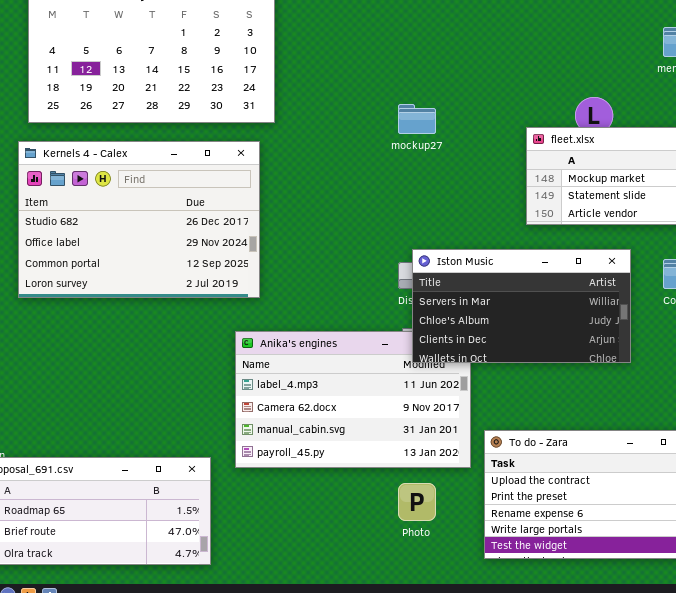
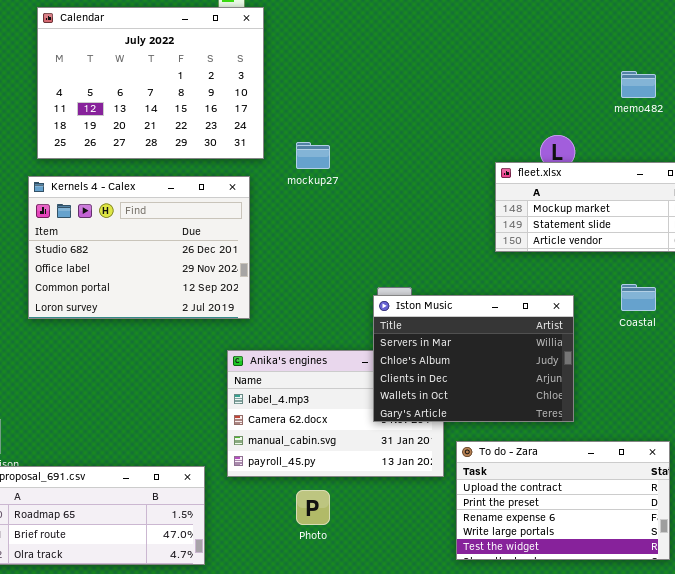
mockup27: [398,104,436,134] -> [296,142,330,169], moved
Iston Music: [412,249,631,363] -> [373,295,574,422], moved, resized
Photo: [398,483,436,521] -> [296,490,330,525], moved

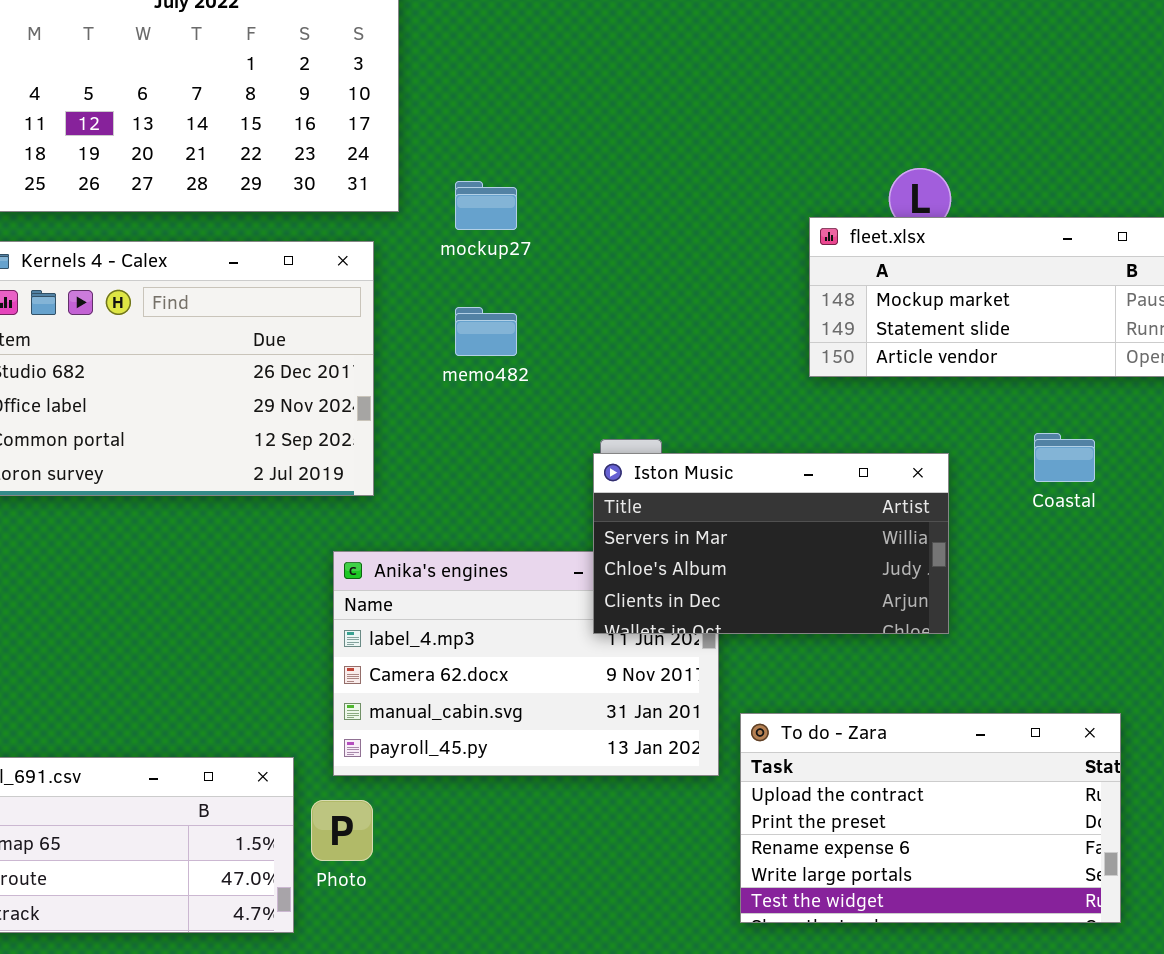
memo482: [621,71,656,98] -> [455,307,517,356], moved
Iston Music: [373,295,574,422] -> [593,453,949,634], resized
Photo: [296,490,330,525] -> [311,800,373,861], moved

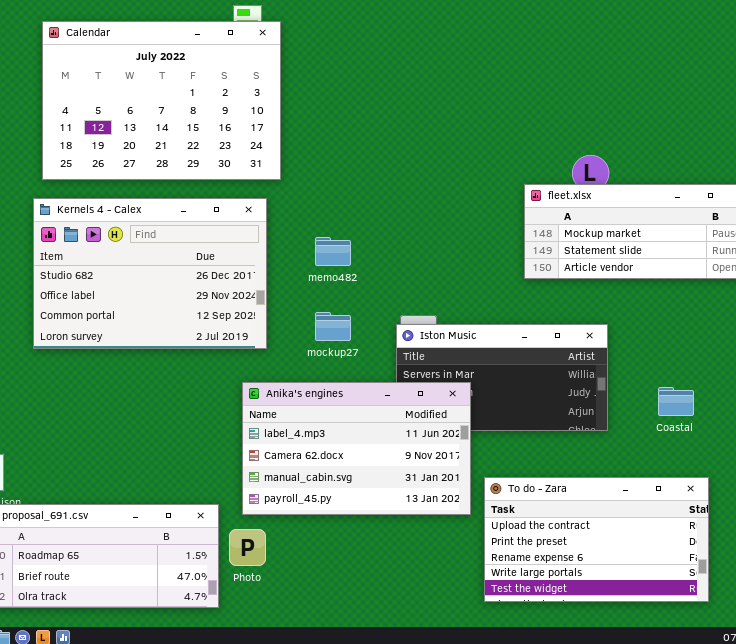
mockup27: [455,181,517,230] -> [315,312,351,341], moved
Coastal: [1034,433,1095,482] -> [658,387,694,416], moved
Anika's engines: [333,551,719,776] -> [242,382,471,515], raised

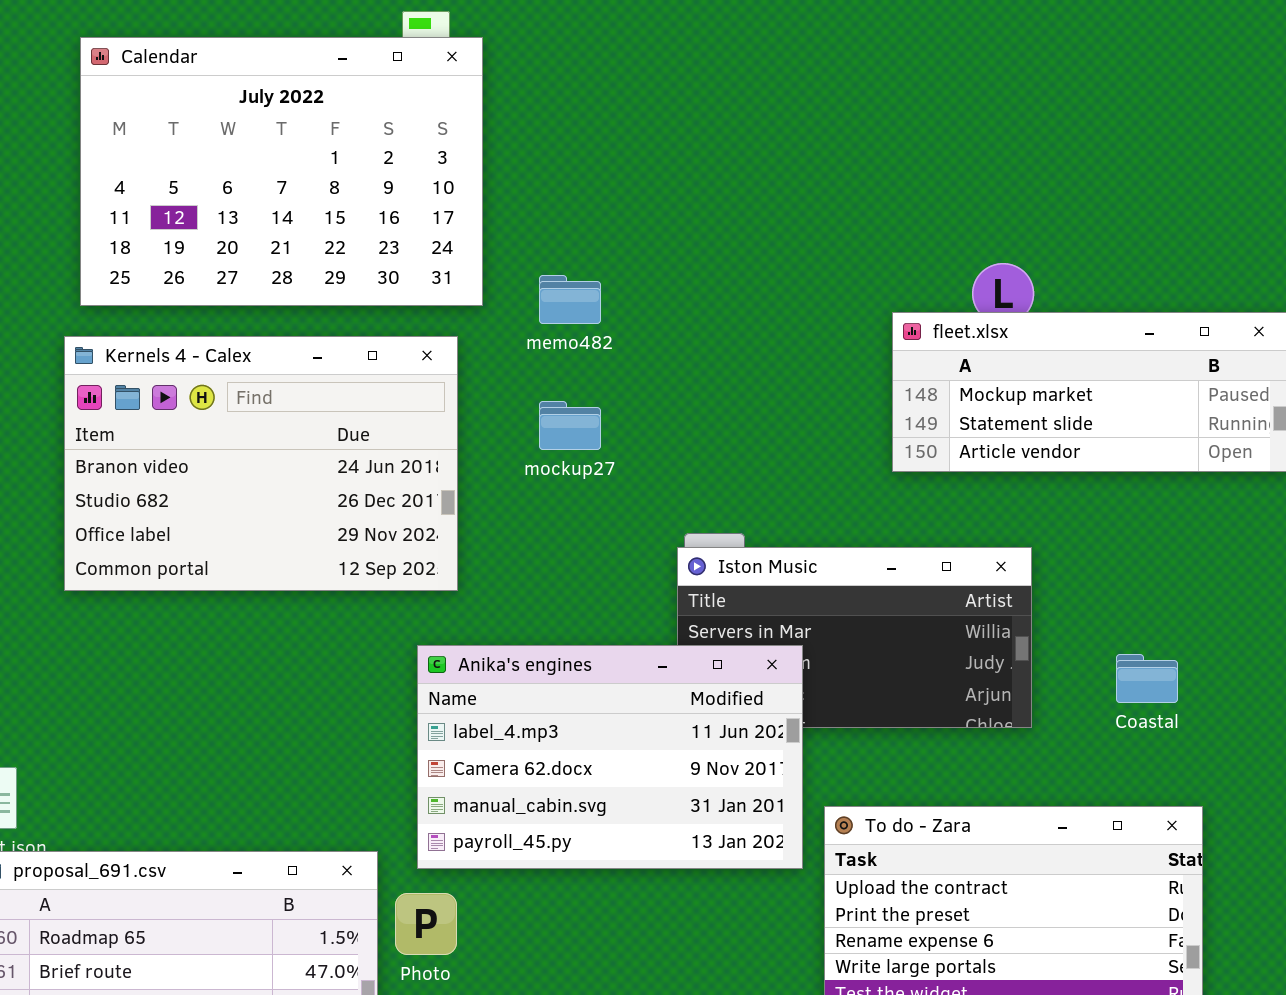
Kernels 4 - Calex: [33,198,267,349] -> [64,336,458,591], scrolled up 1 row
memo482: [315,237,351,266] -> [539,275,601,324], moved
mockup27: [315,312,351,341] -> [539,401,601,450], moved

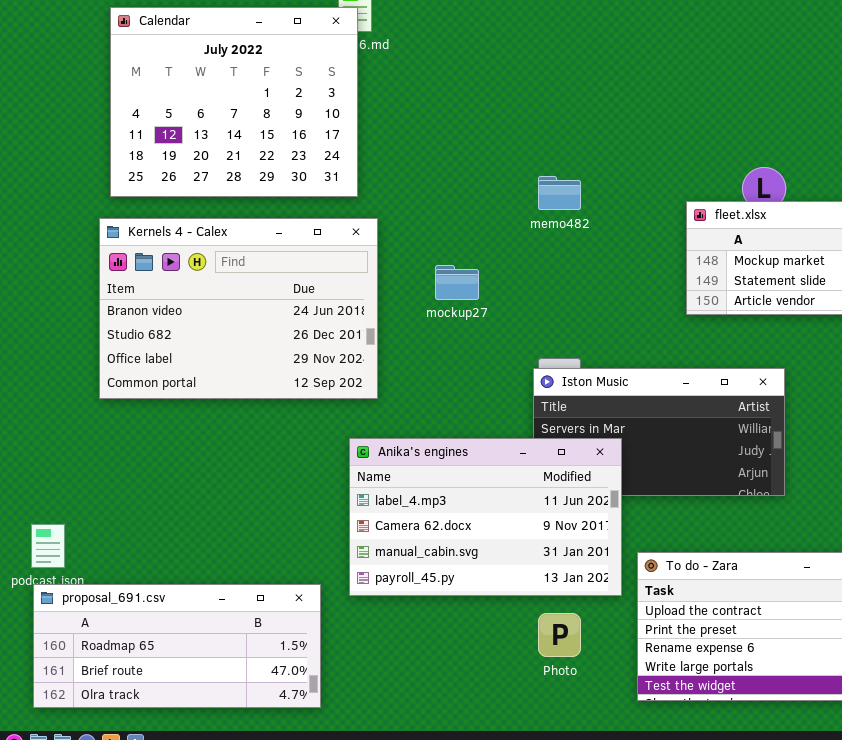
Calendar: [80,37,483,306] -> [110,7,358,197], resized
memo482: [539,275,601,324] -> [538,176,581,210], moved
Photo: [395,893,457,955] -> [538,613,581,657], moved

